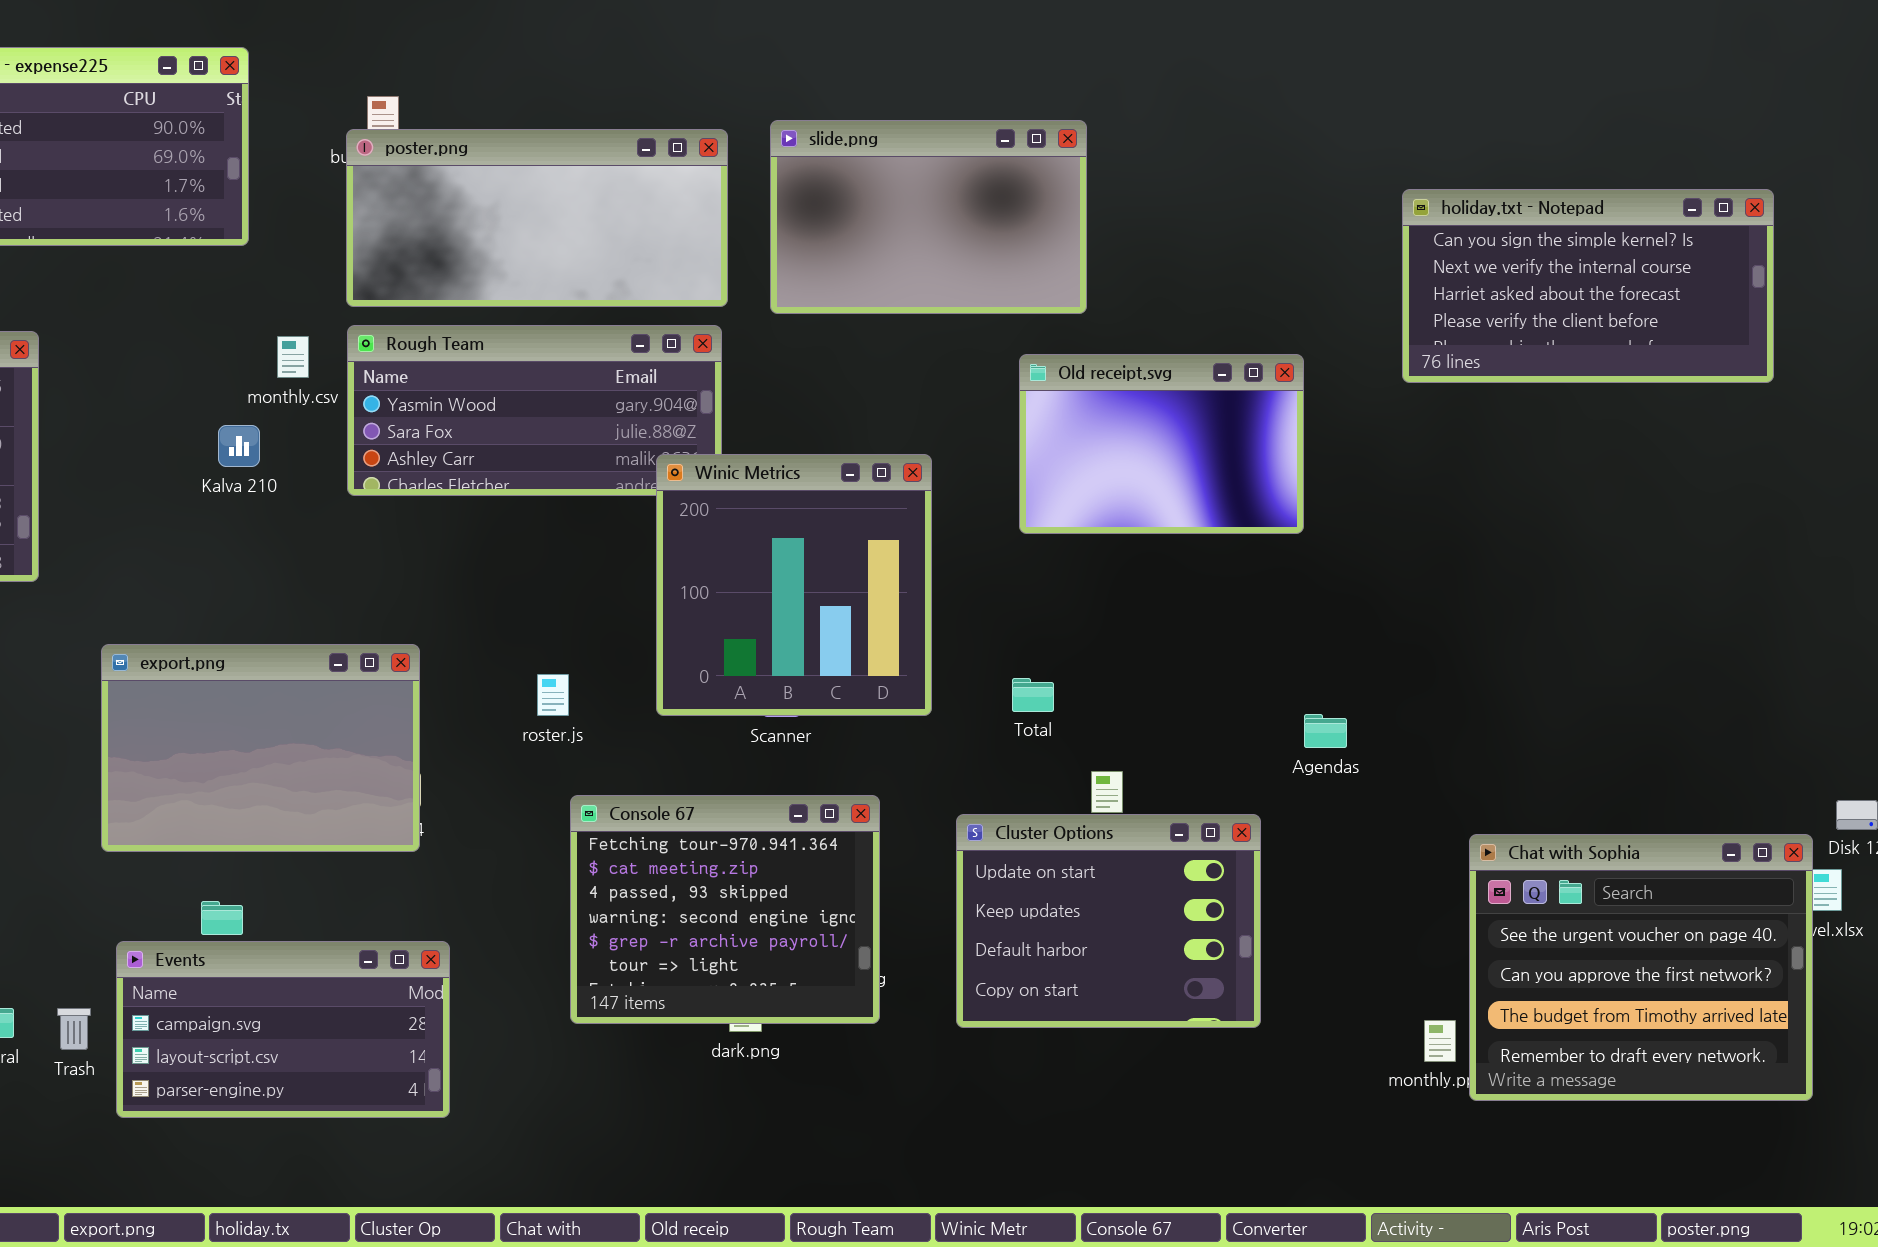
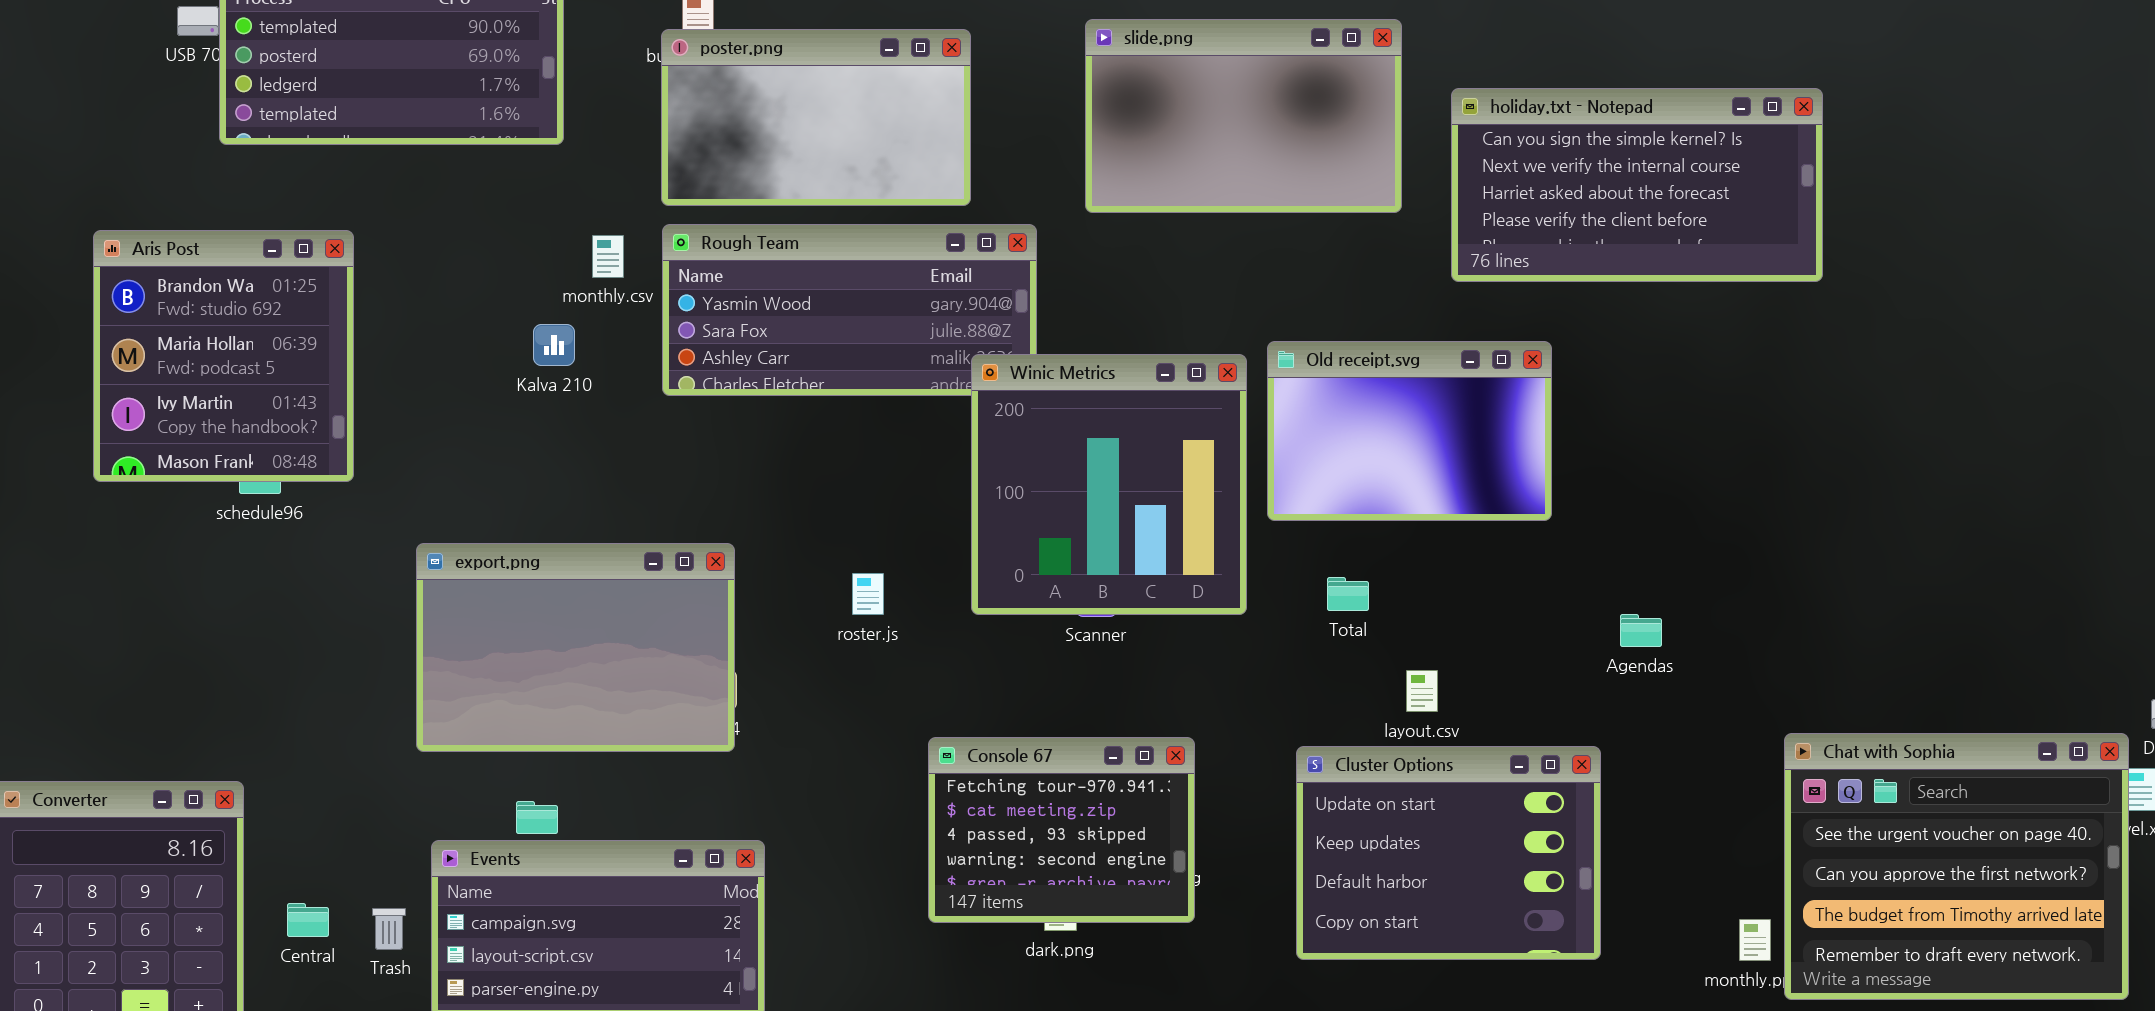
poster.png: [346,129,728,307] -> [661,29,971,206], resized
holiday.txt - Notepad: [1402,189,1774,383] -> [1451,88,1823,282], moved
Old receipt.svg: [1019,354,1304,534] -> [1267,341,1552,521], moved
Console 67: [570,795,880,1024] -> [928,737,1195,923], resized
Cluster Options: [956,814,1261,1028] -> [1296,746,1601,960], moved

